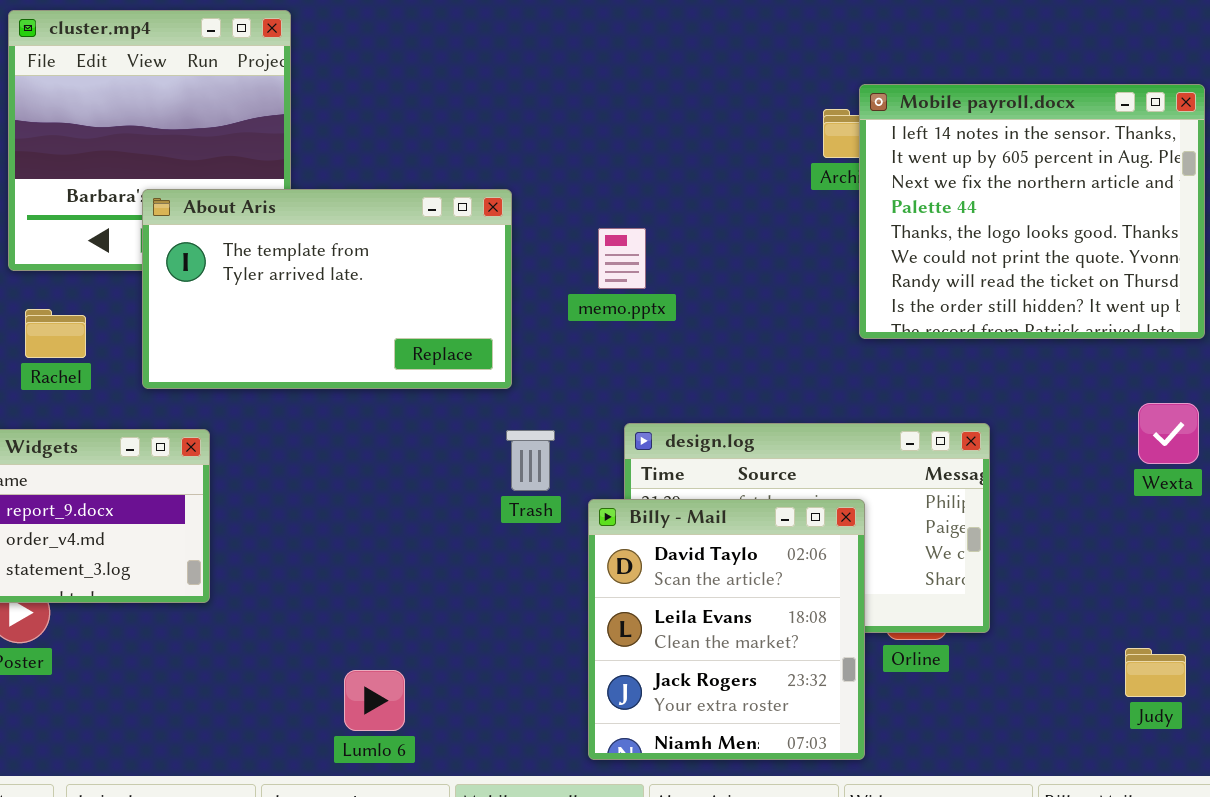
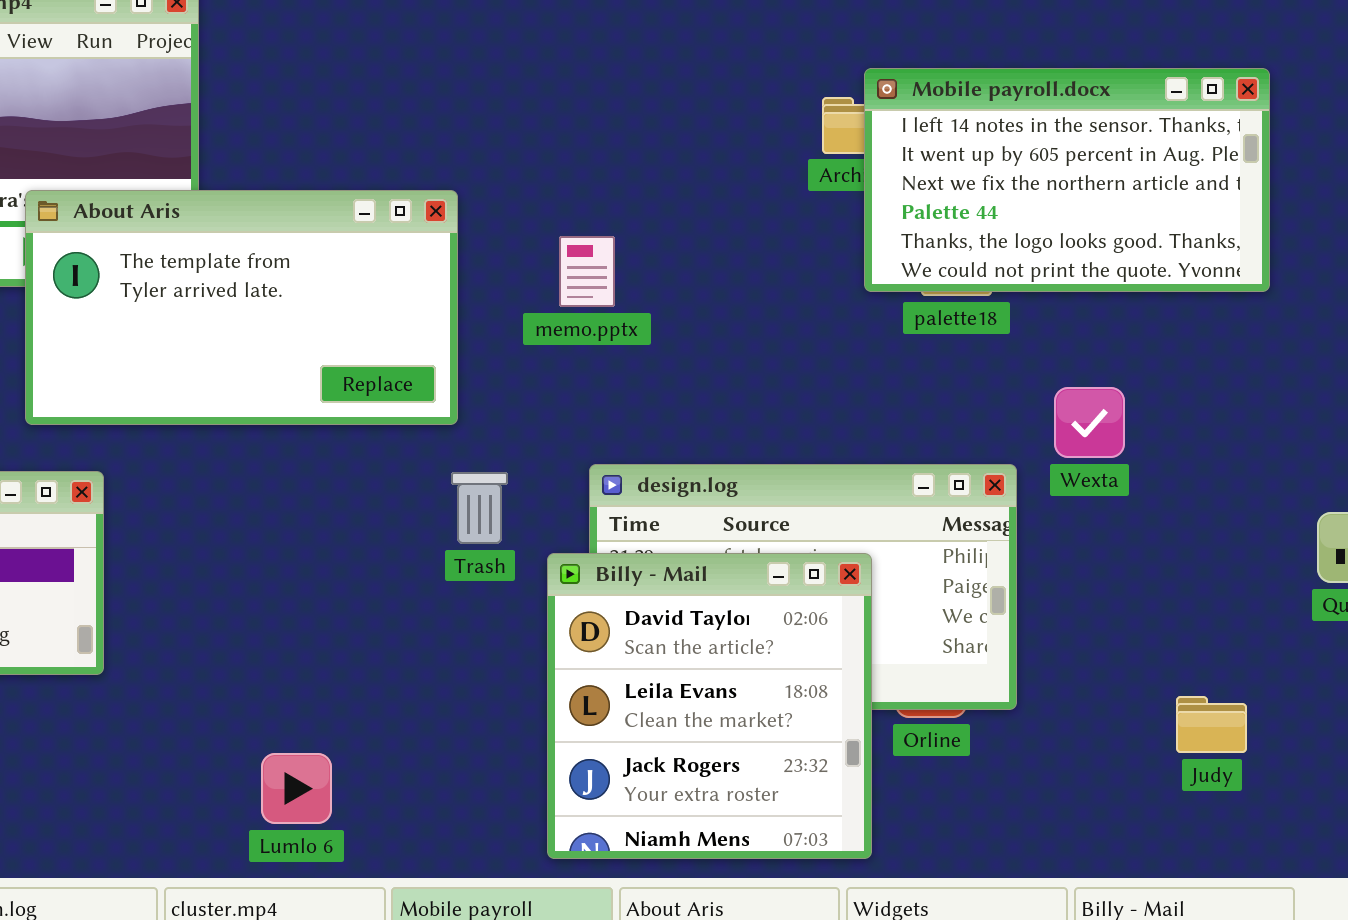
Mobile payroll.docx: [859,84,1205,339] -> [864,68,1270,292], resized
Wexta: [1138,403,1199,464] -> [1054,387,1125,458], moved
Judy: [1125,648,1186,697] -> [1176,696,1247,753], moved

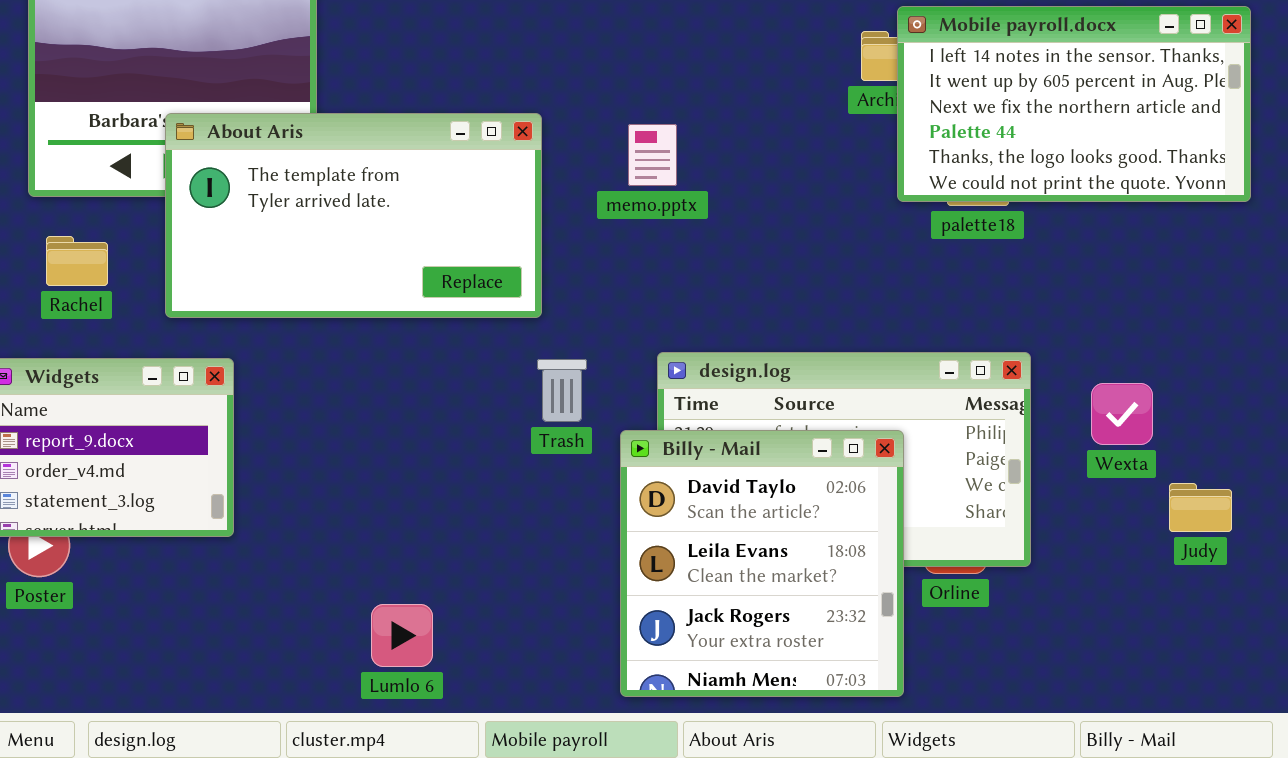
memo.pptx: [559,236,615,307] -> [628,124,677,186], moved
Wexta: [1054,387,1125,458] -> [1091,383,1153,445], moved
Judy: [1176,696,1247,753] -> [1169,483,1232,532], moved

